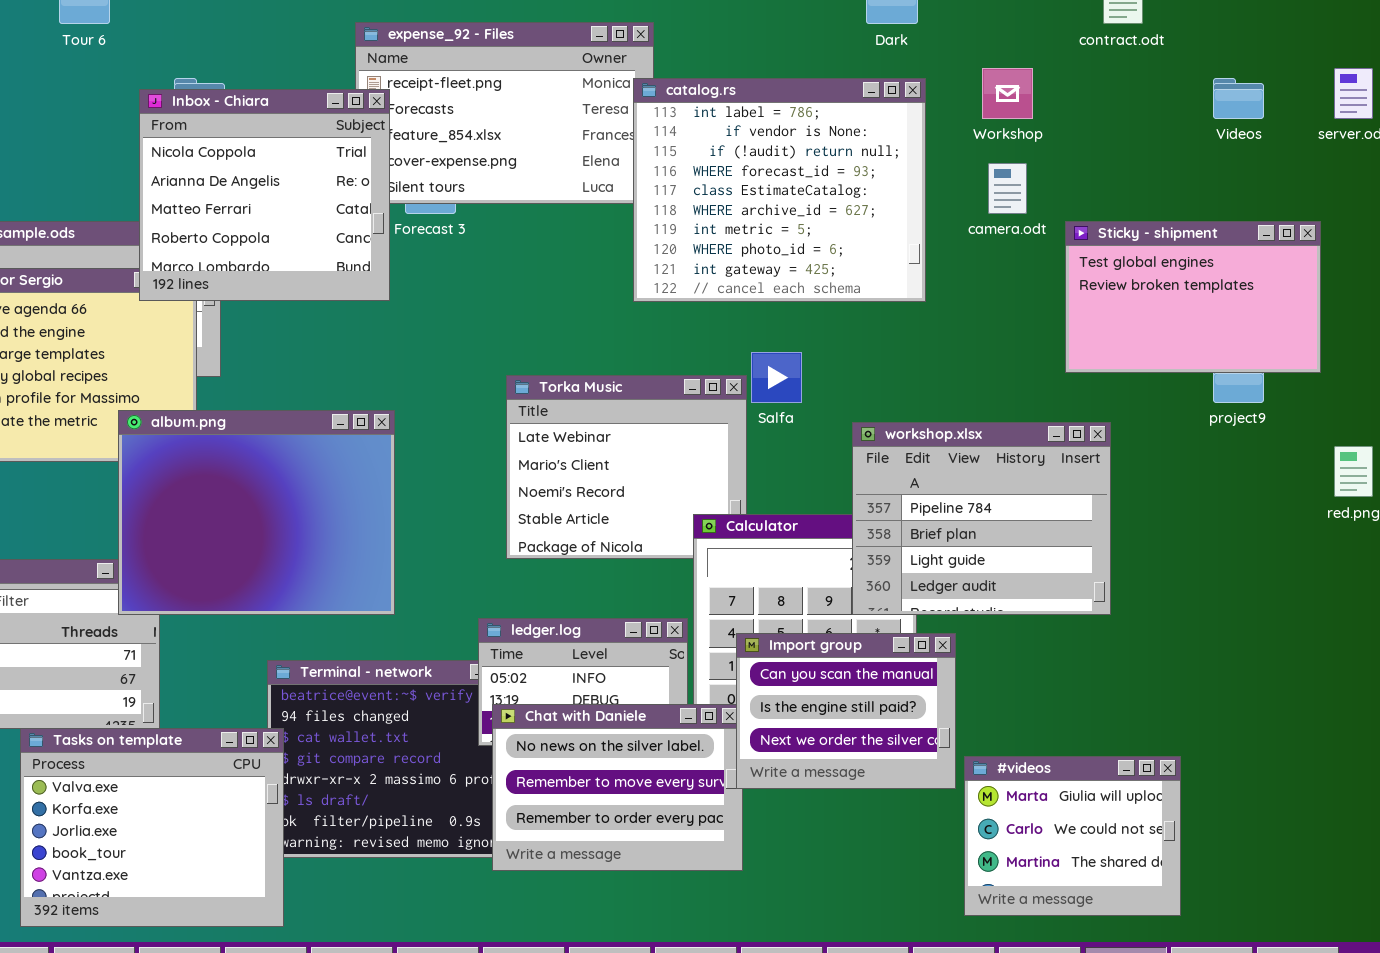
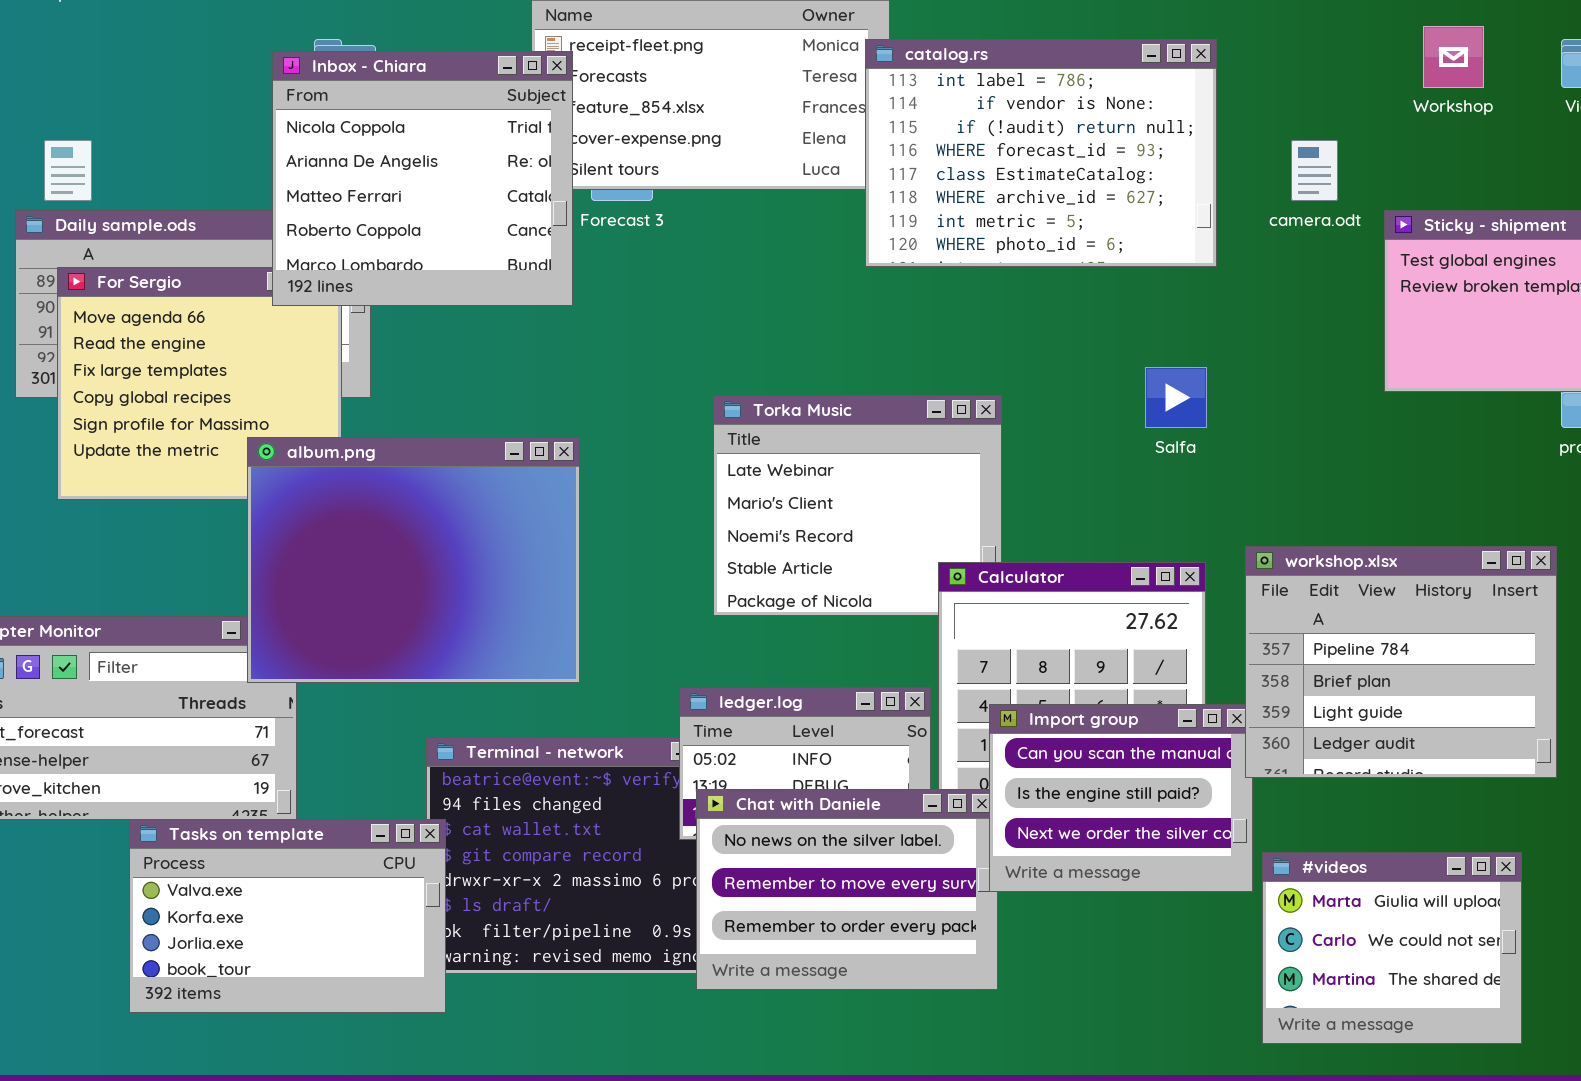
Workshop: [982,68,1033,119] -> [1423,26,1484,88], moved
catalog.rs: [633,78,926,302] -> [865,39,1217,267], resized
Salfa: [751,352,802,403] -> [1145,367,1207,428], moved
workshop.xlsx: [852,422,1111,615] -> [1245,546,1557,778], moved
Tasks on template: [20,728,284,927] -> [129,819,446,1013], resized

